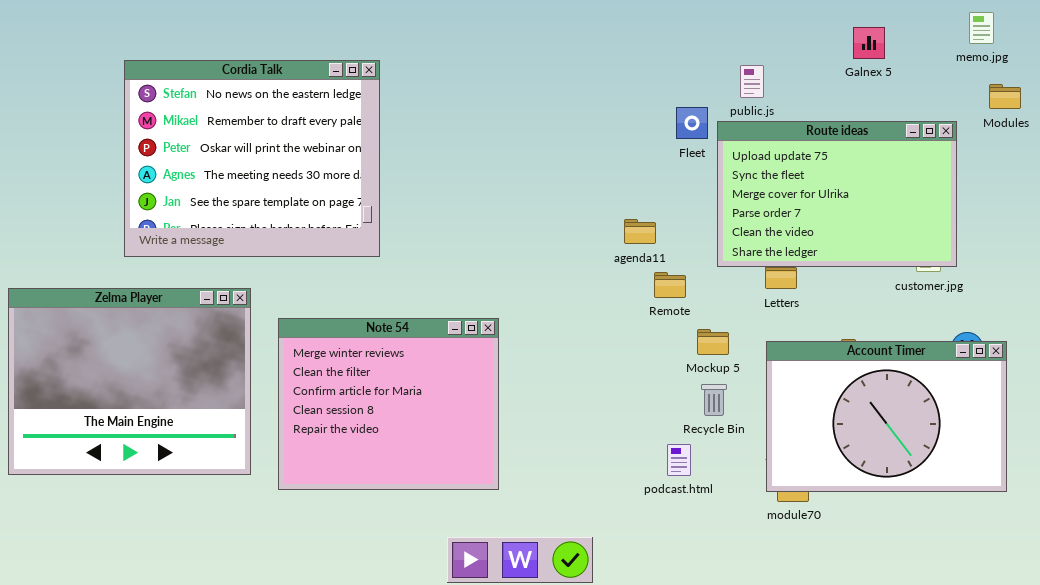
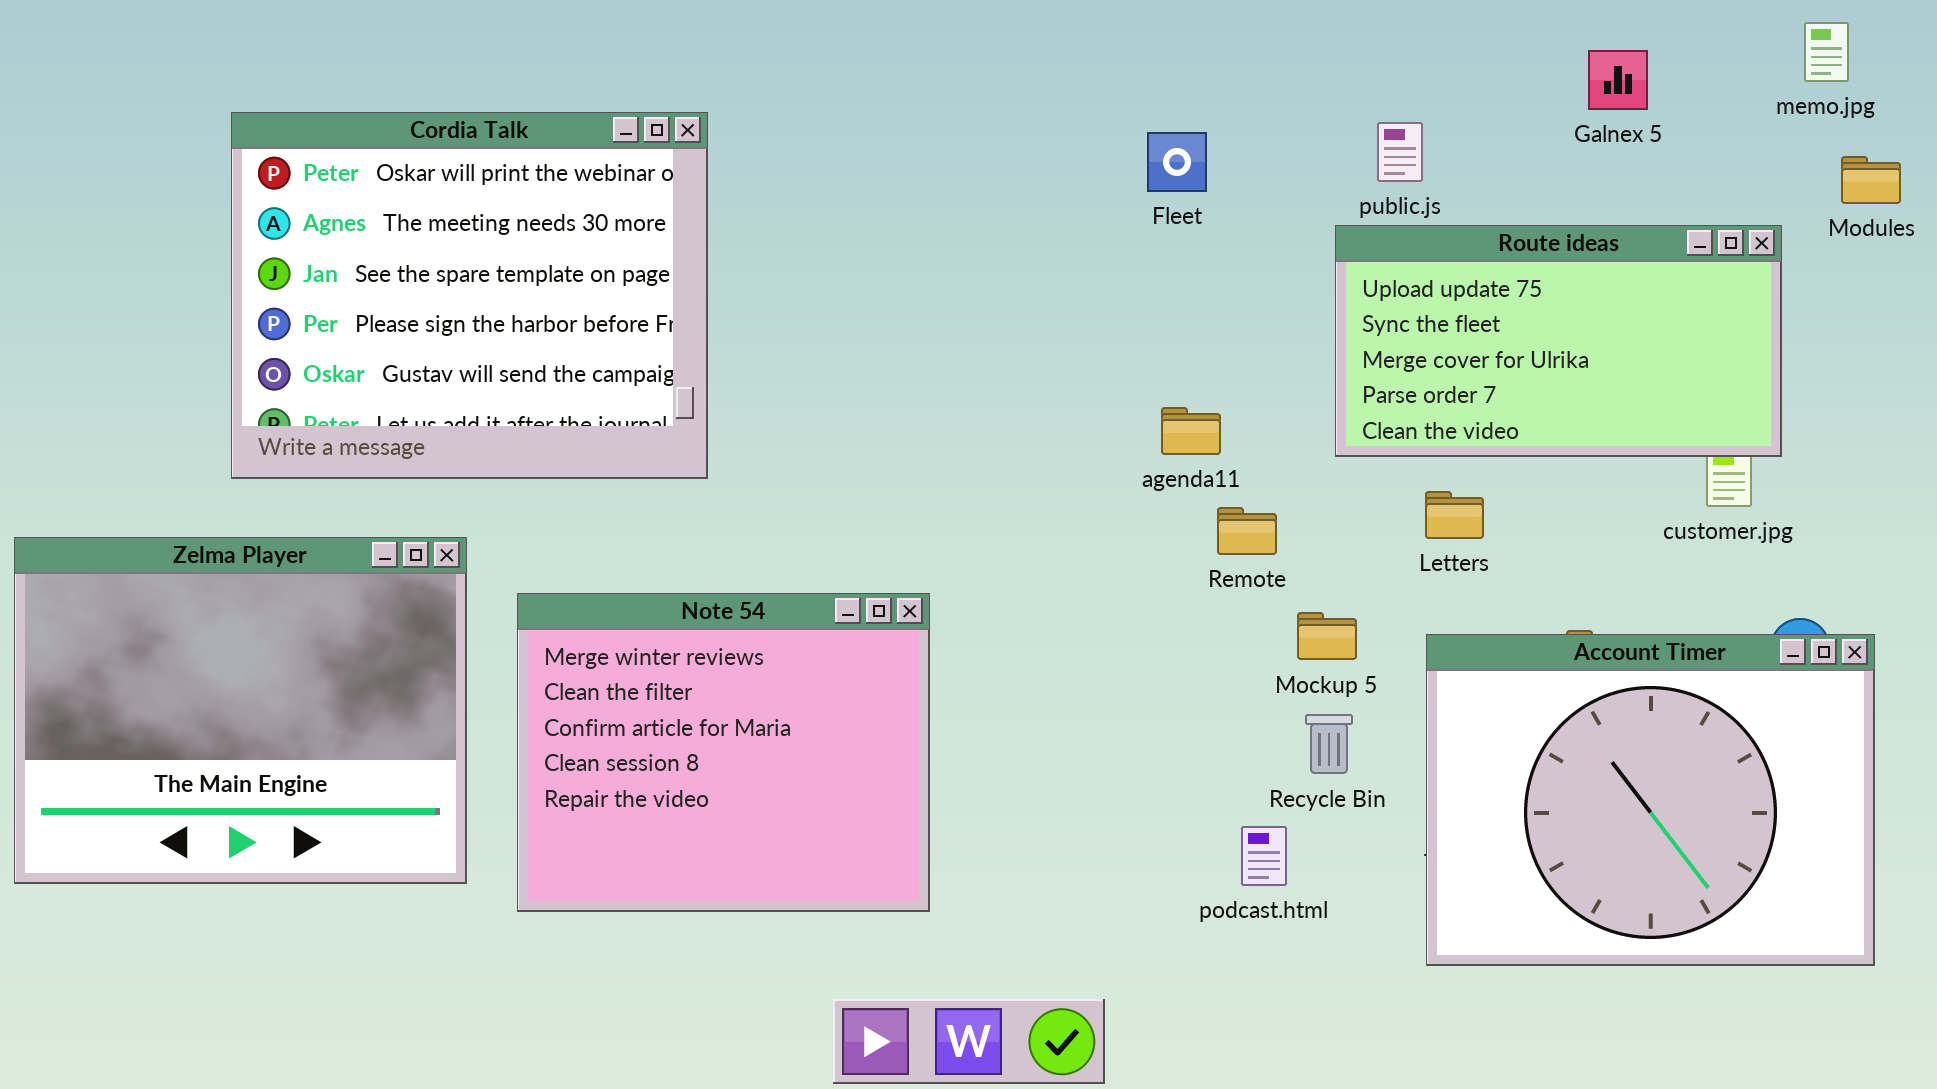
Cordia Talk: [124,60,380,257] -> [231,112,708,479], scrolled down 2 rows
Fleet: [676,107,708,139] -> [1147,132,1207,192], moved
Route ideas: [717,121,957,267] -> [1335,225,1782,457], resized
Account Timer: [766,341,1007,492] -> [1426,634,1875,966], resized

